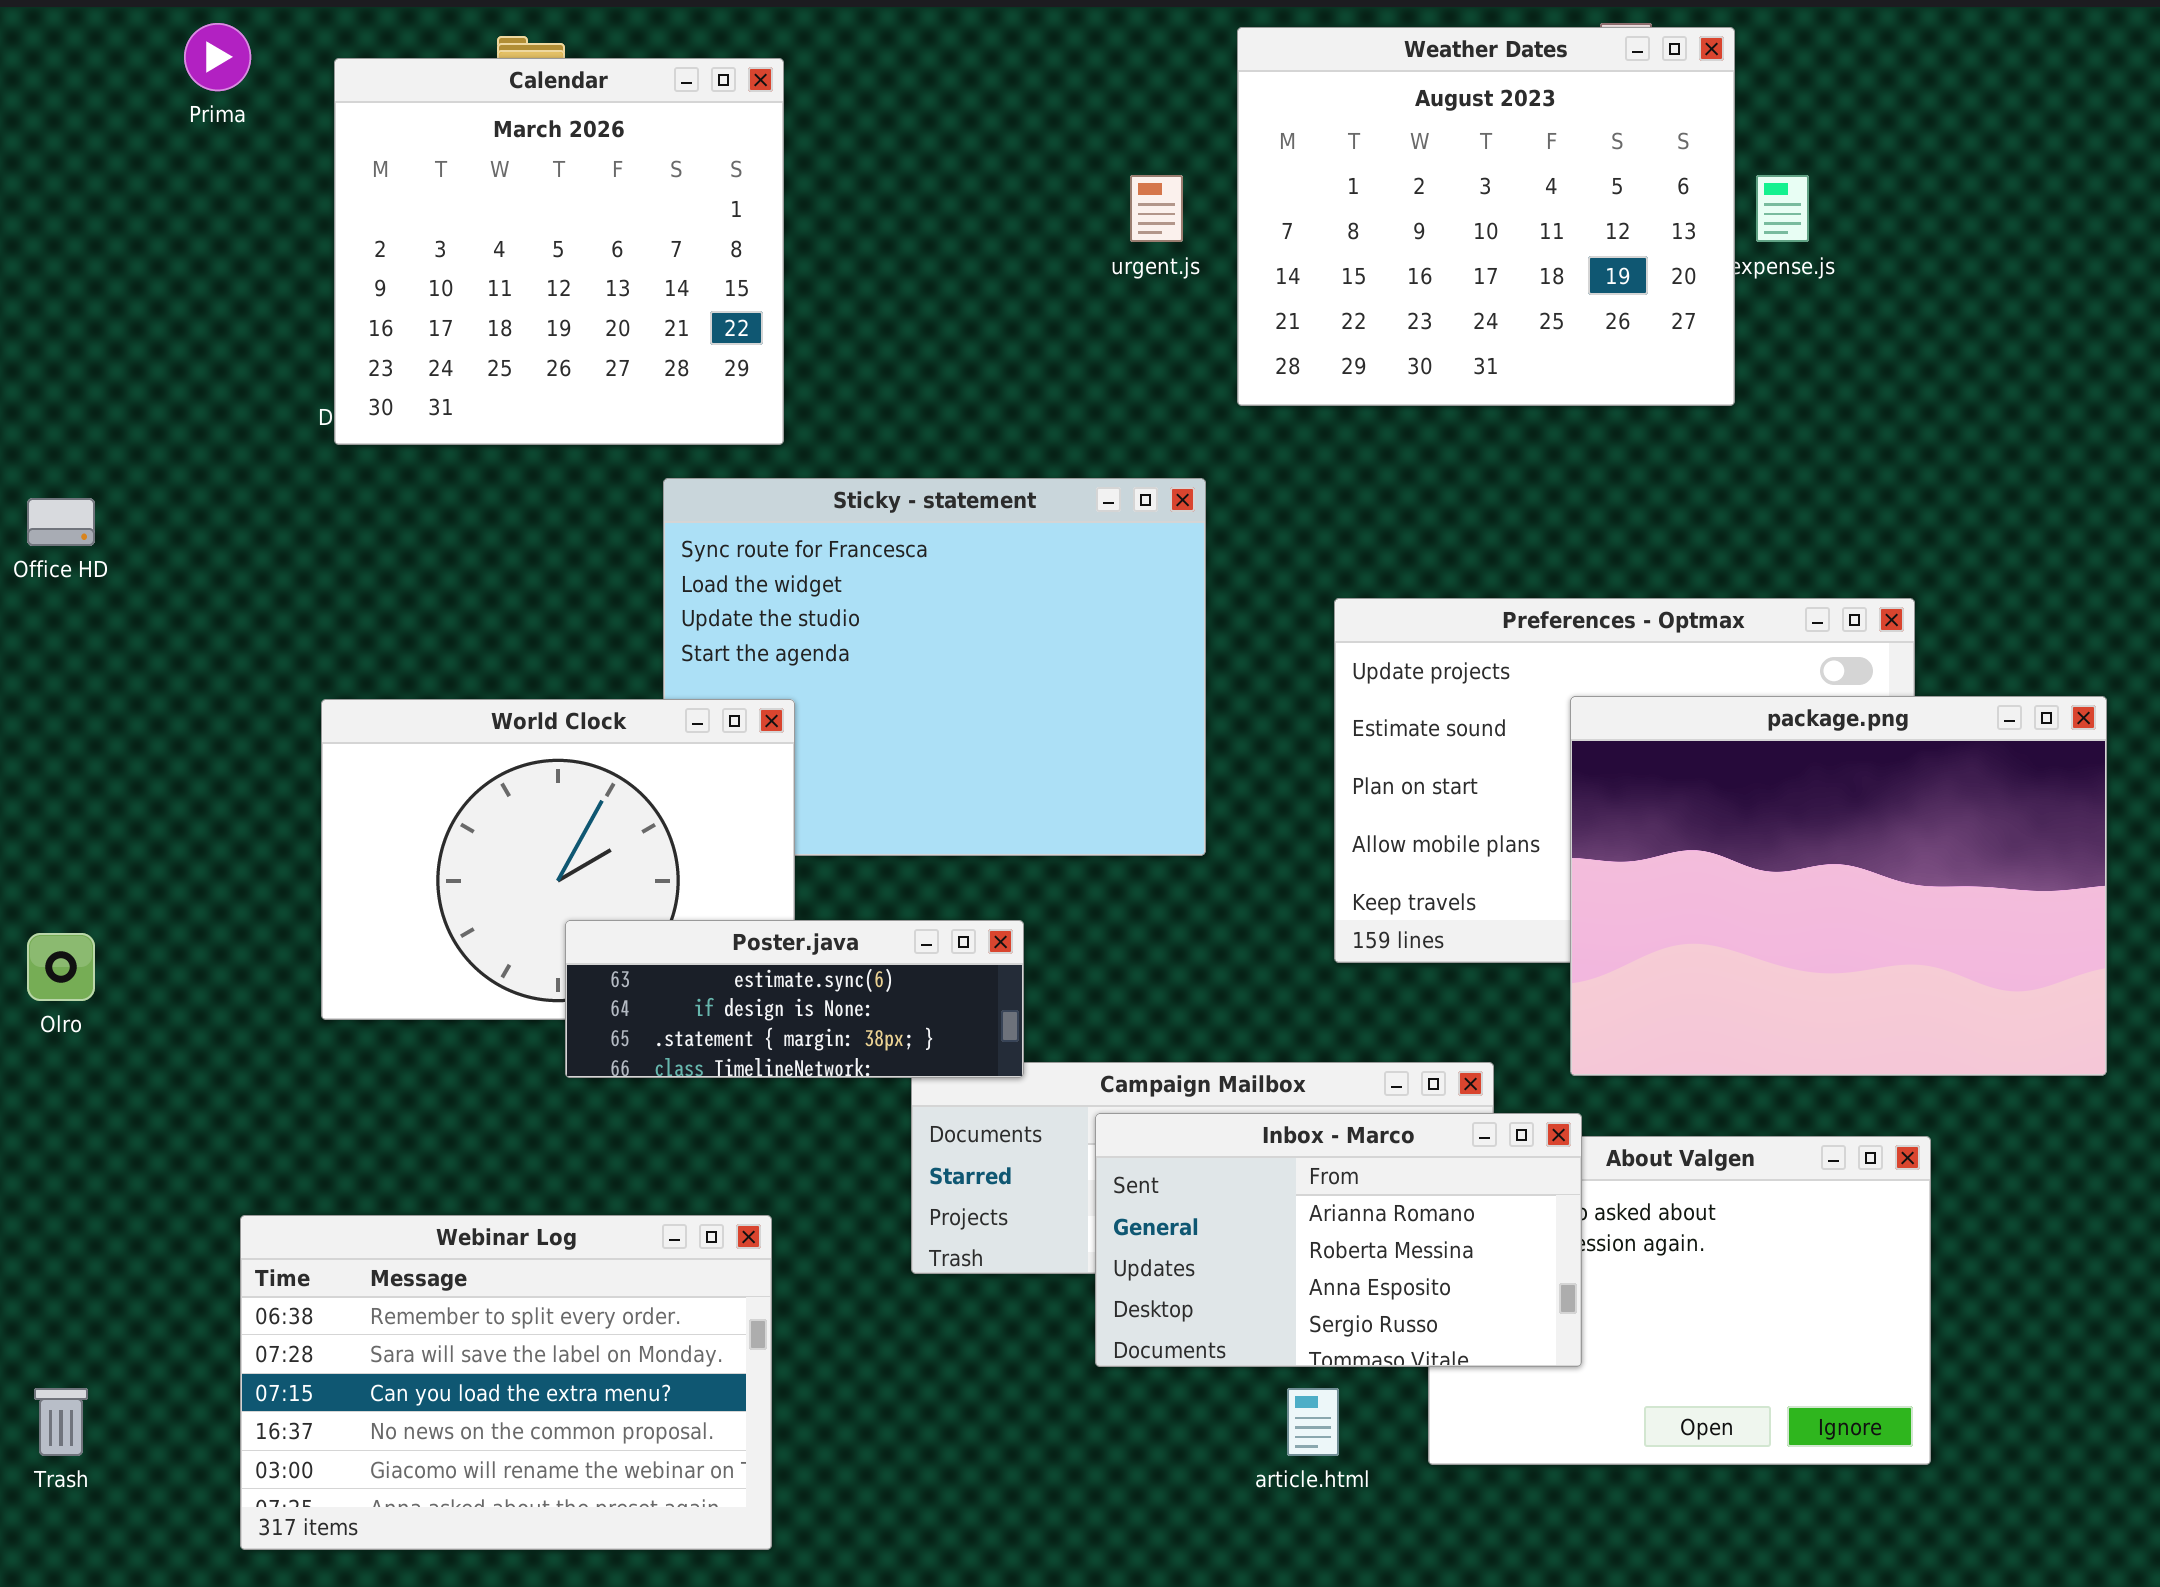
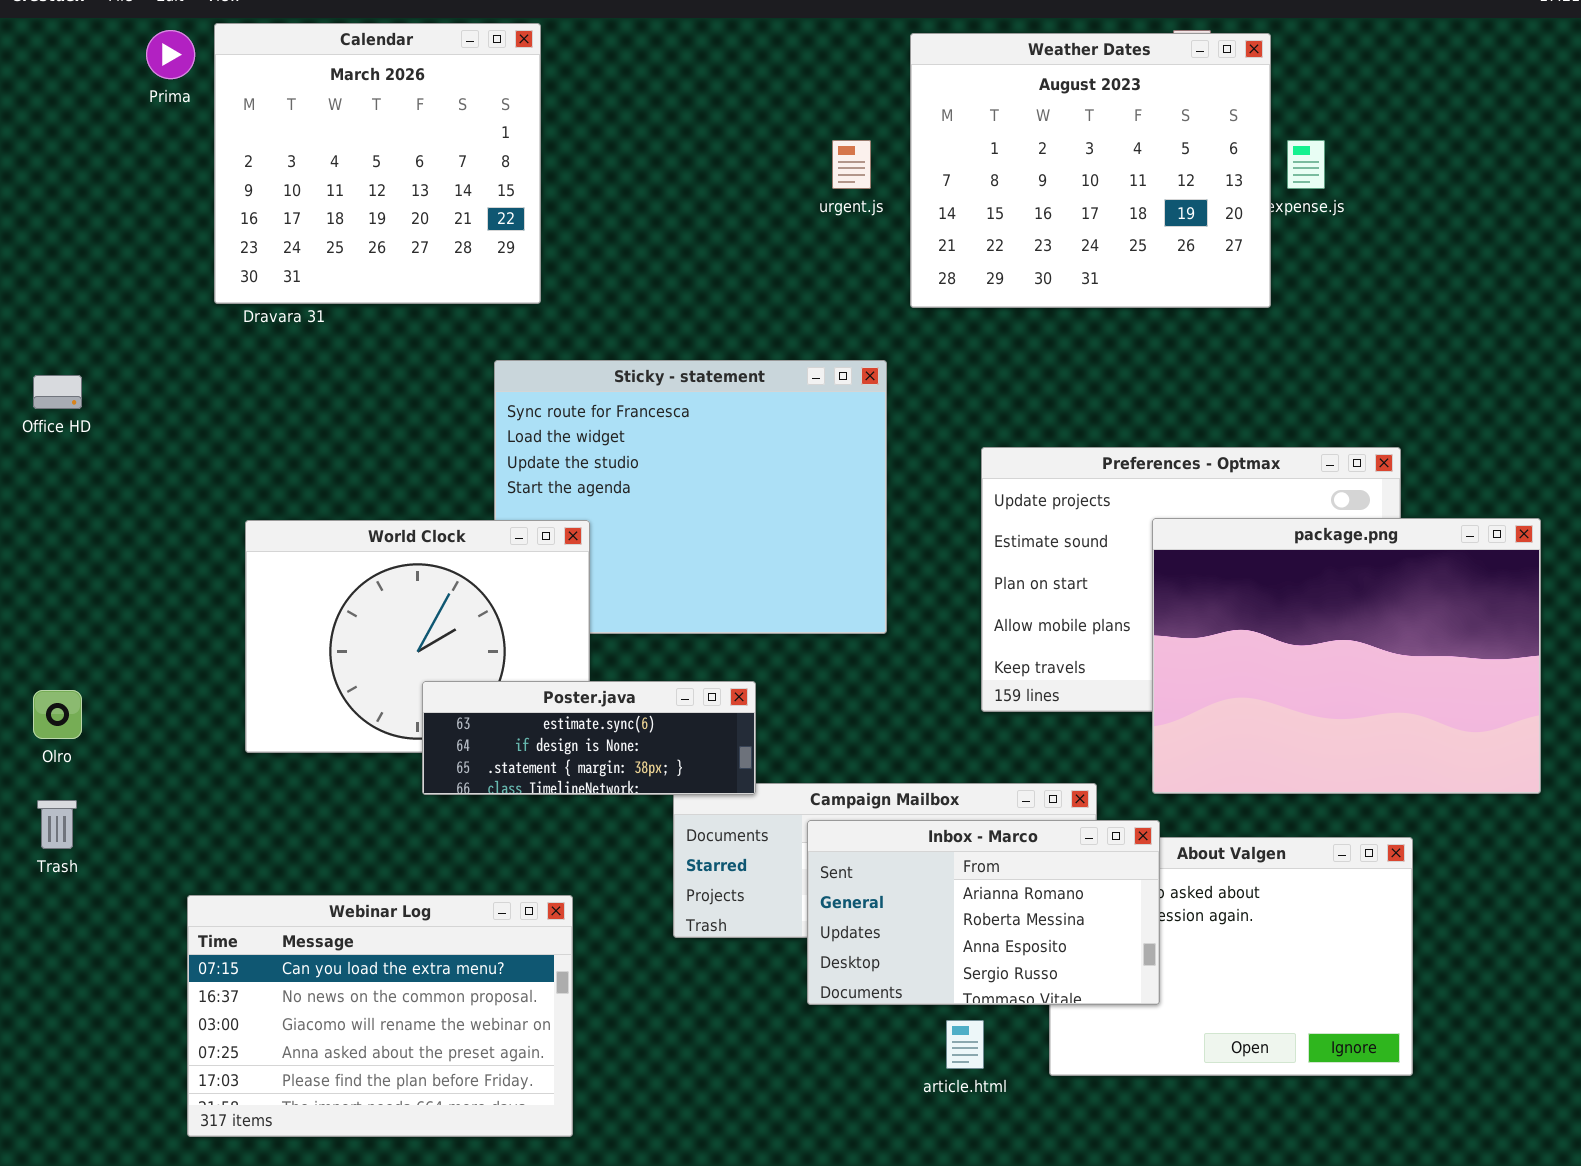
Calendar: [334,58,784,445] -> [214,23,541,304], moved
Webinar Log: [240,1215,772,1550] -> [187,895,573,1137], scrolled down 2 rows
Trash: [34,1388,88,1456] -> [37,800,77,849], moved

